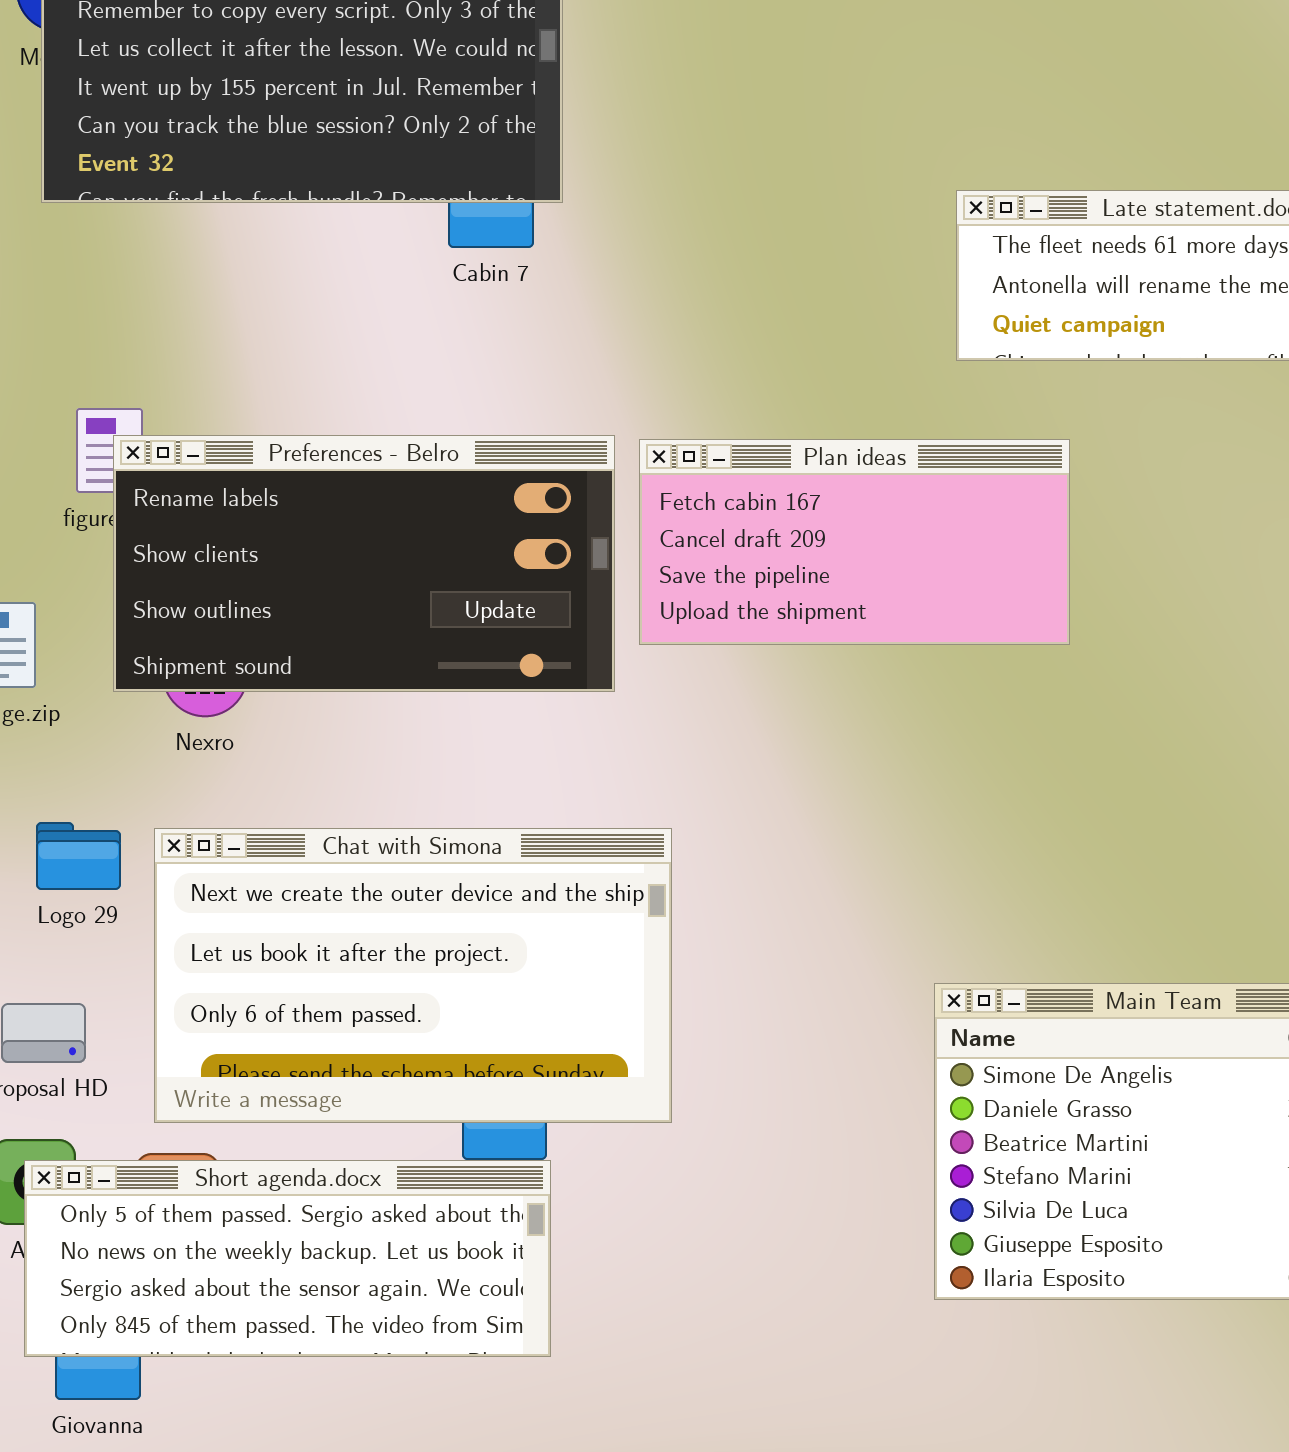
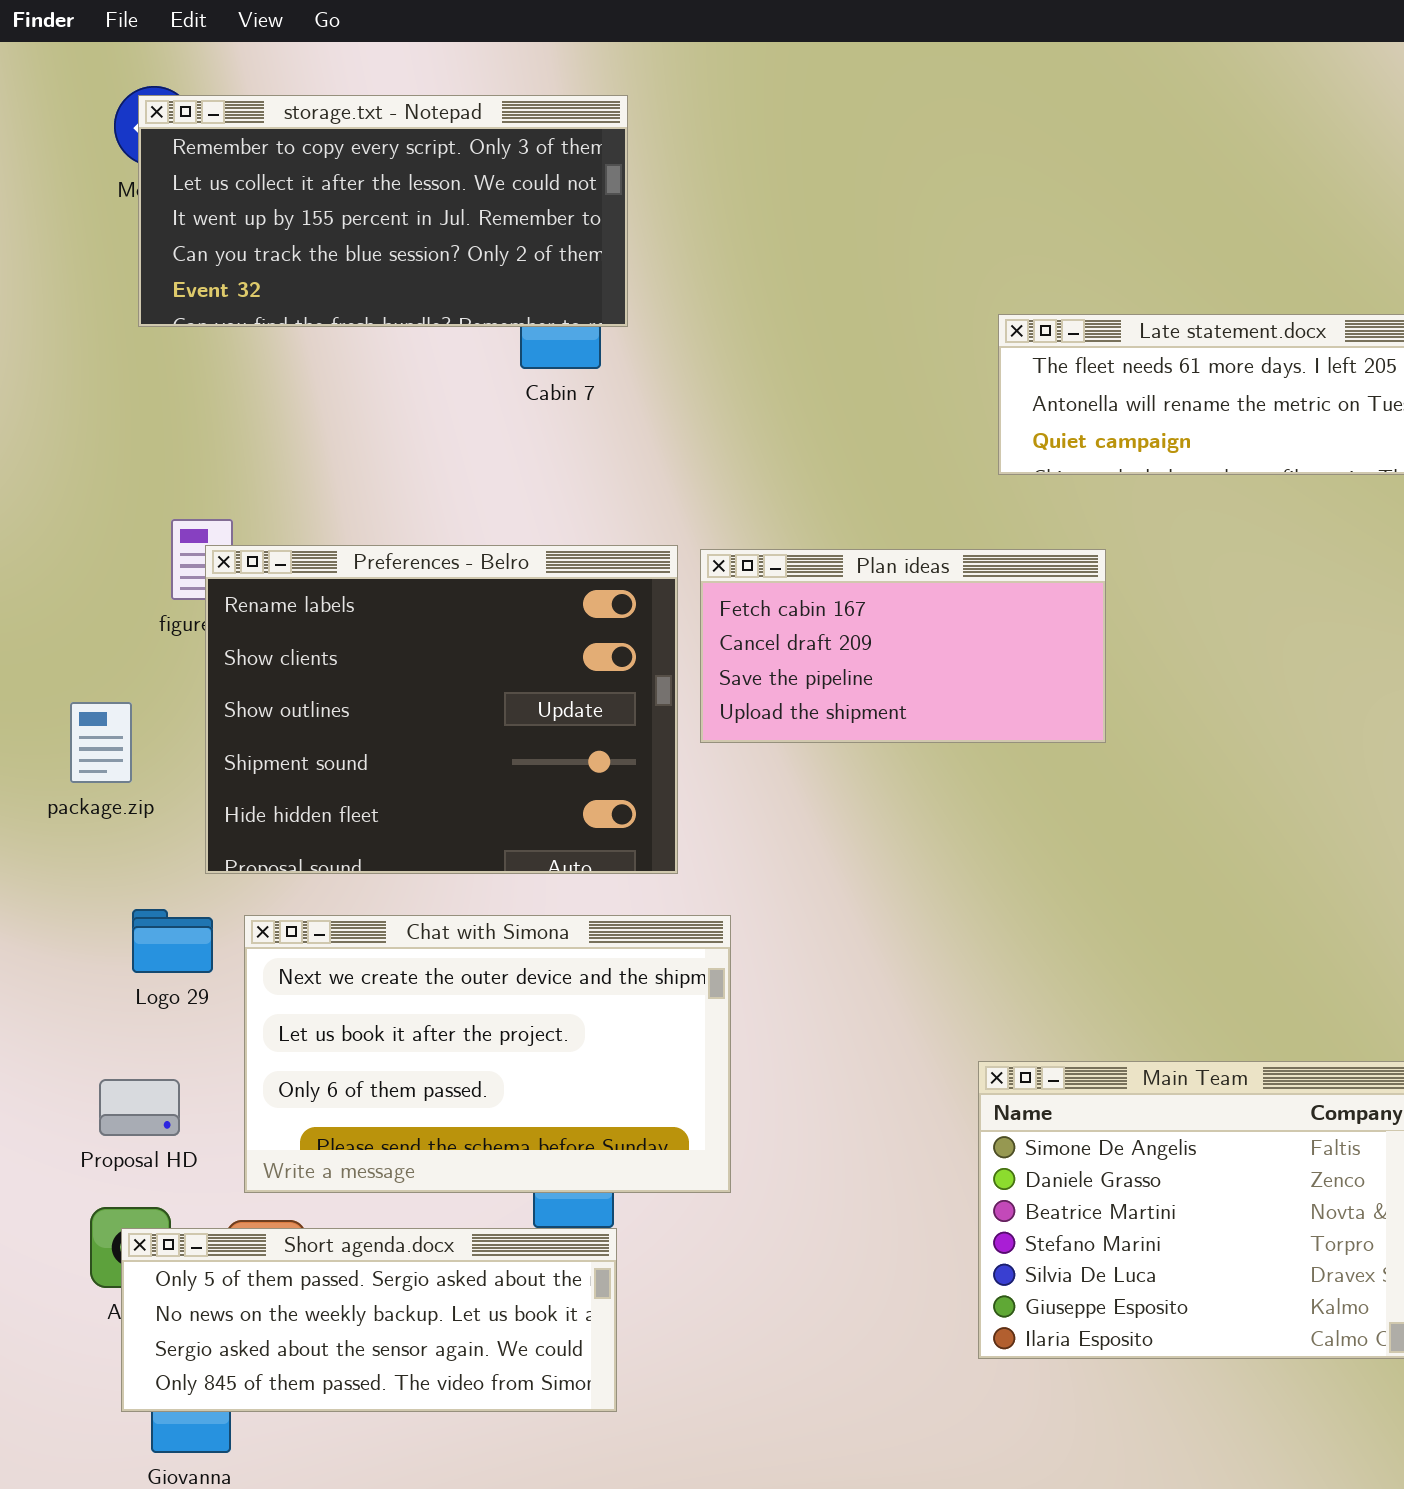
Preferences - Belro: [113,435,615,692] -> [205,545,678,874], resized

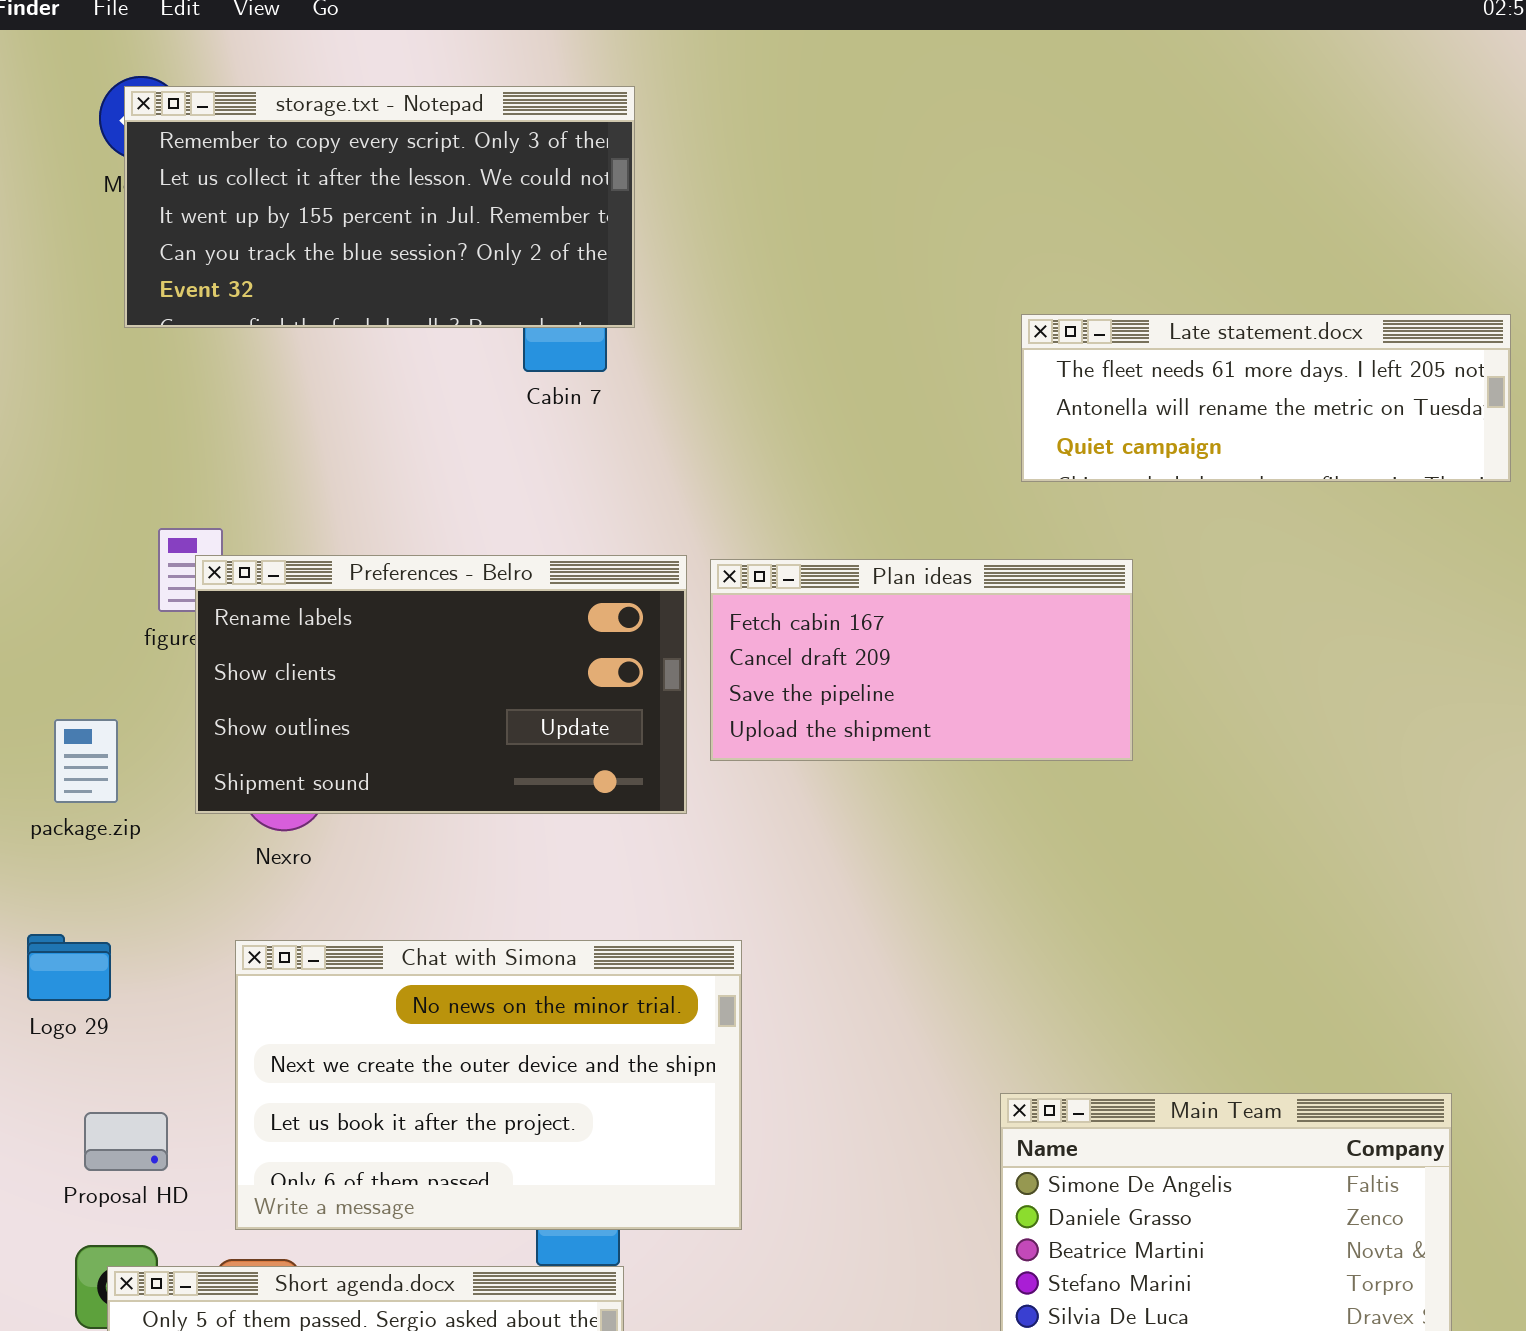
Preferences - Belro: [205,545,678,874] -> [195,555,687,814], resized
Logo 29: [132,909,213,973] -> [27,934,111,1001], moved
Chat with Simona: [244,915,731,1193] -> [235,940,742,1230], scrolled up 1 row

